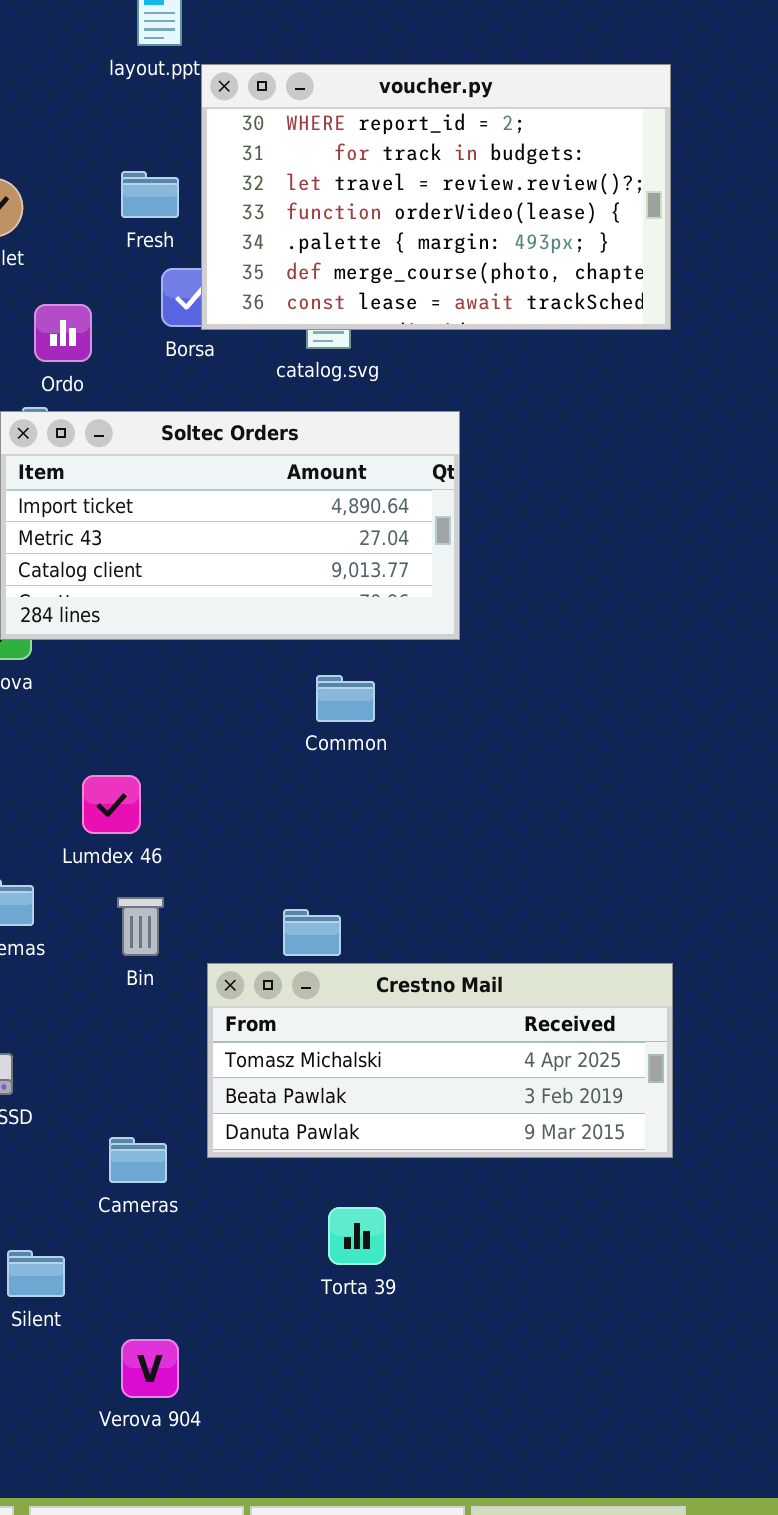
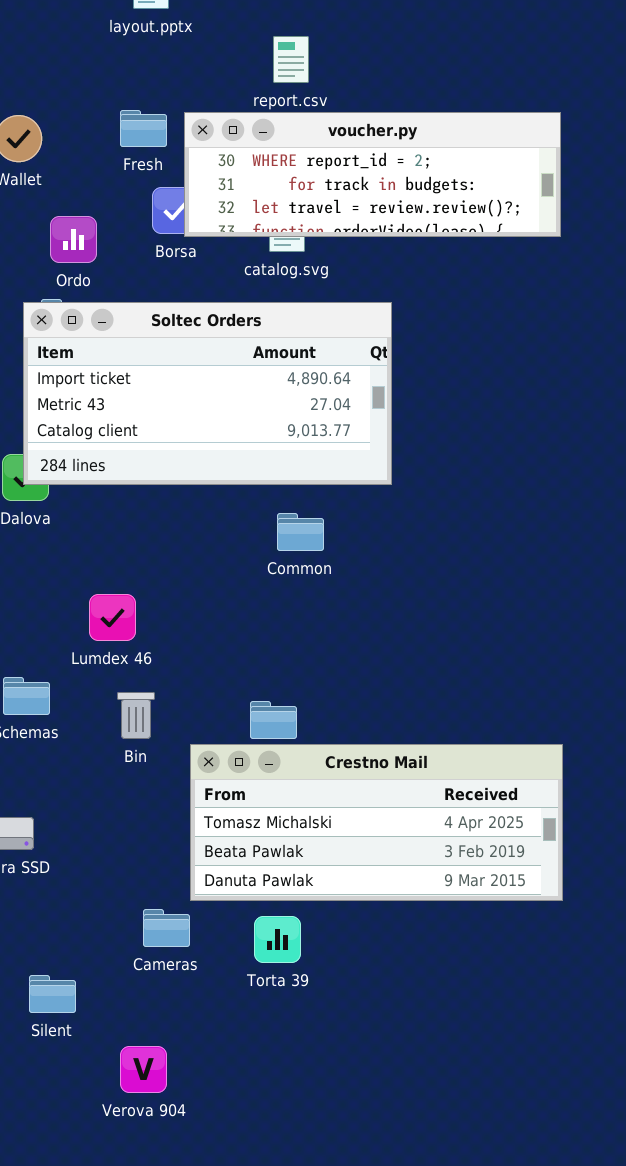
voucher.py: [201,64,671,330] -> [184,112,561,237], resized
Cameras: [109,1137,167,1183] -> [143,909,190,947], moved
Torta 39: [328,1207,386,1265] -> [254,916,301,963], moved

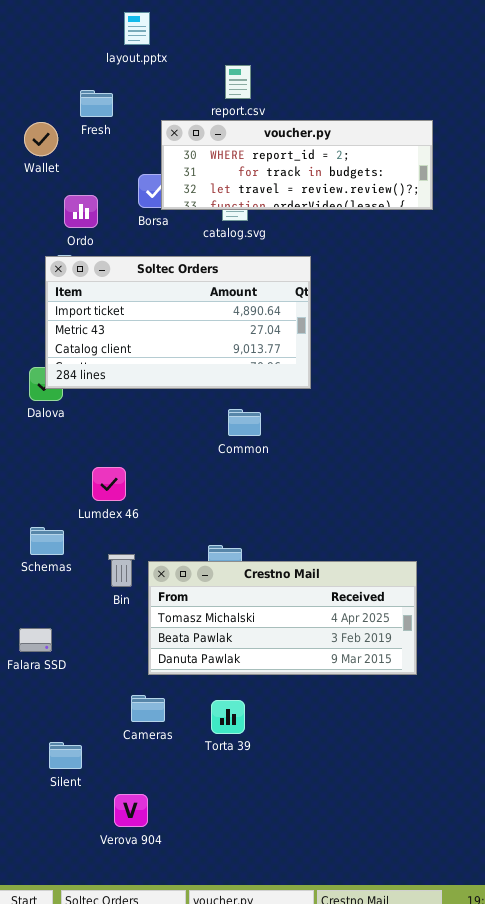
Fresh: [120,110,167,147] -> [80,90,113,117], moved
Bin: [117,692,155,739] -> [108,554,135,587], moved
Crestno Mail: [190,744,563,901] -> [148,561,417,675], moved

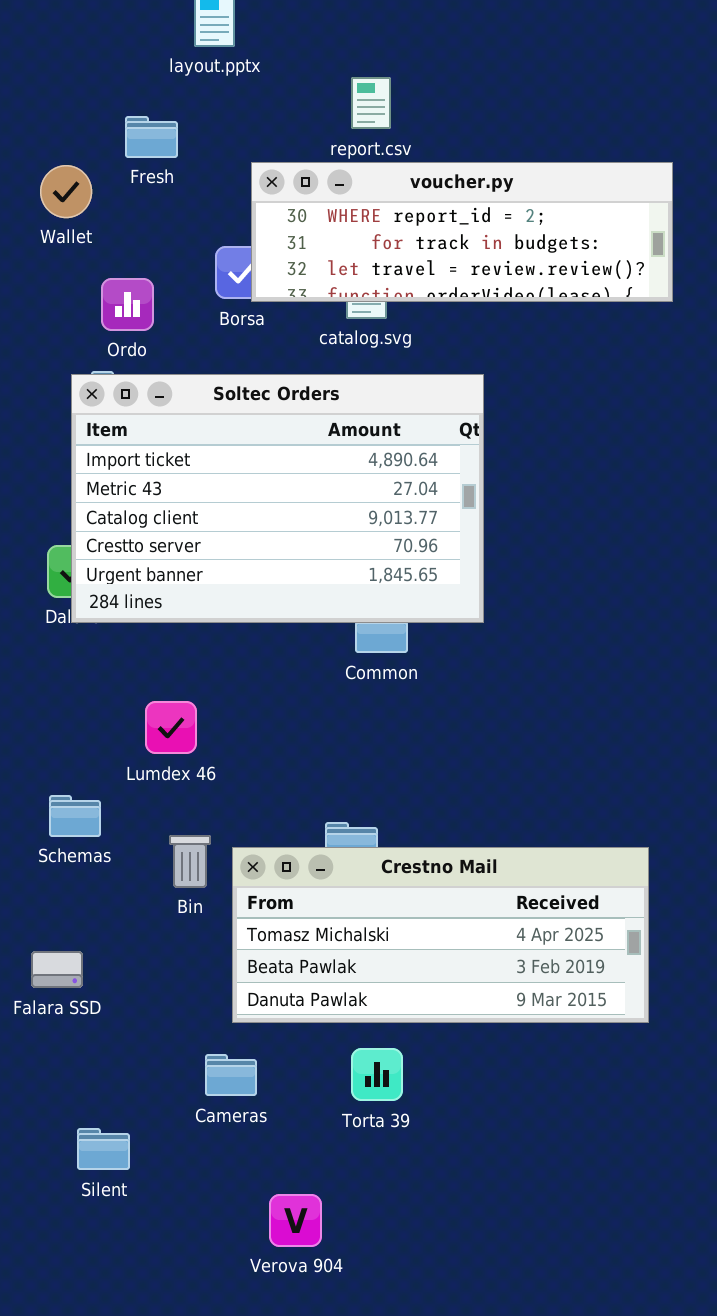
Soltec Orders: [45,256,311,389] -> [71,374,484,623], resized
Torta 39: [211,700,245,734] -> [351,1048,403,1101], moved
Verova 904: [114,794,148,827] -> [269,1194,322,1247], moved

